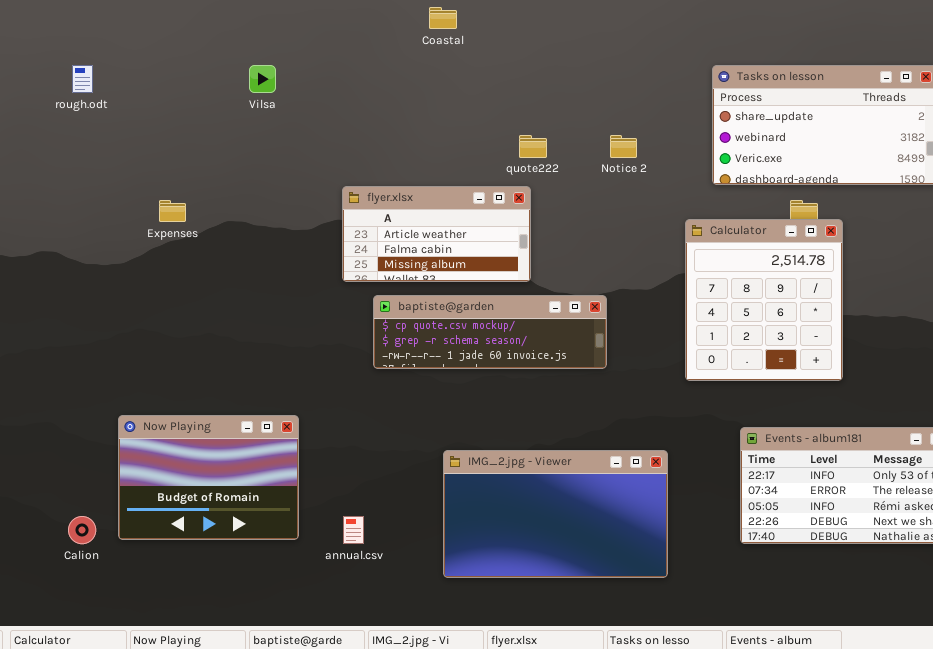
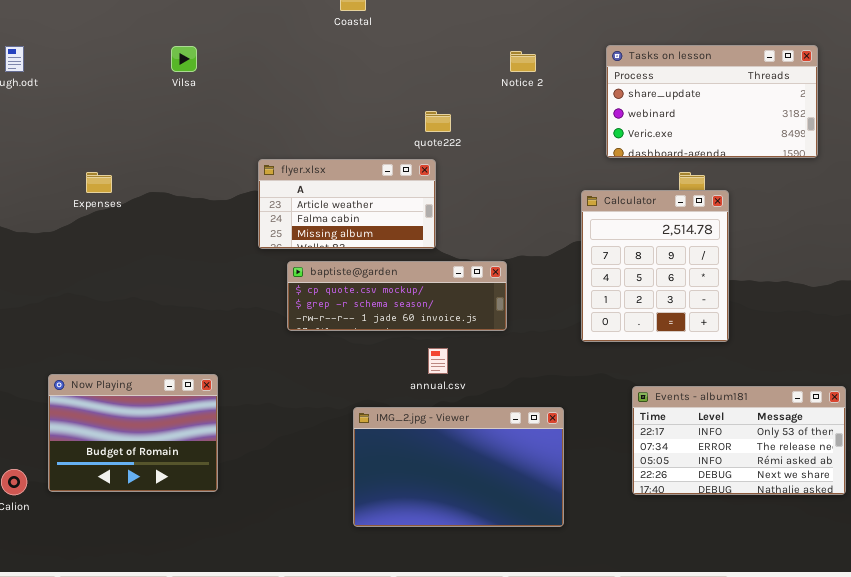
Notice 2: [610,135,637,158] -> [510,51,536,72], moved
annual.csv: [343,516,364,544] -> [428,348,448,374], moved

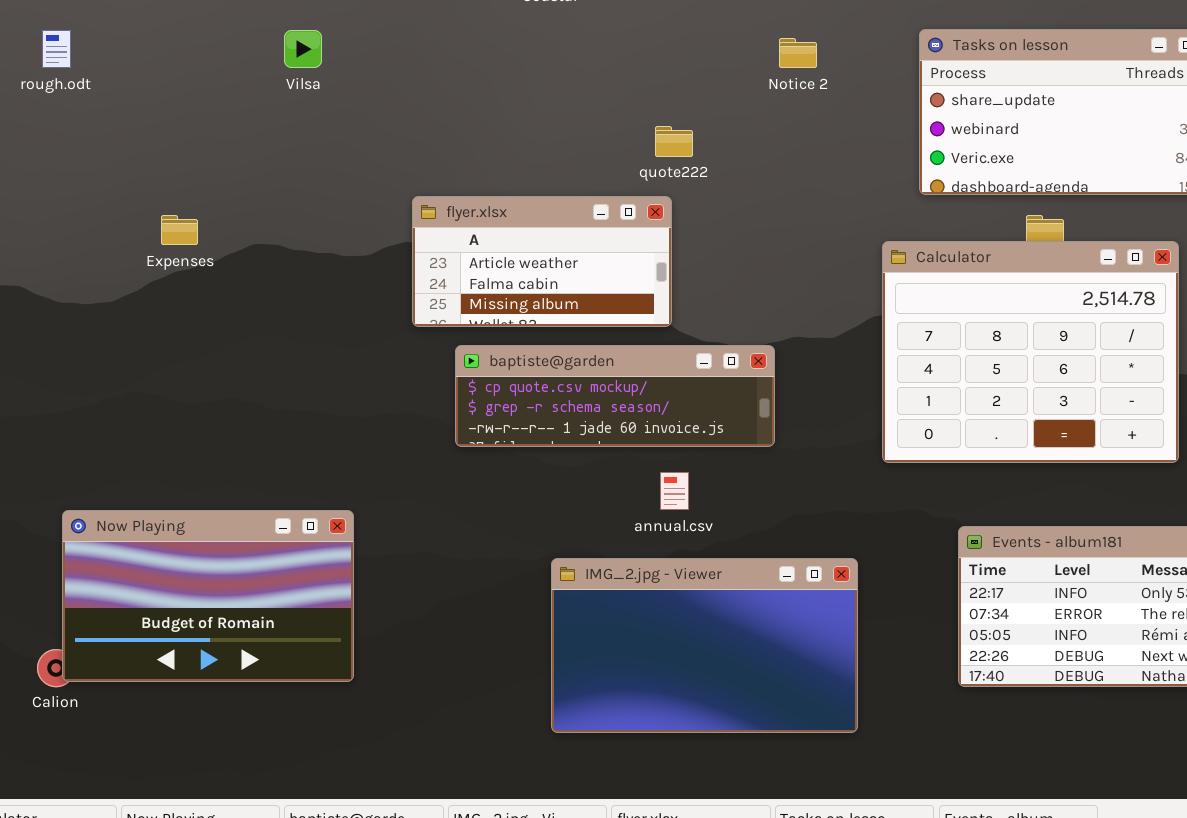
Calculator: [581,190,729,342] -> [882,241,1179,463], resized
Now Playing: [48,374,218,492] -> [62,510,354,682], resized

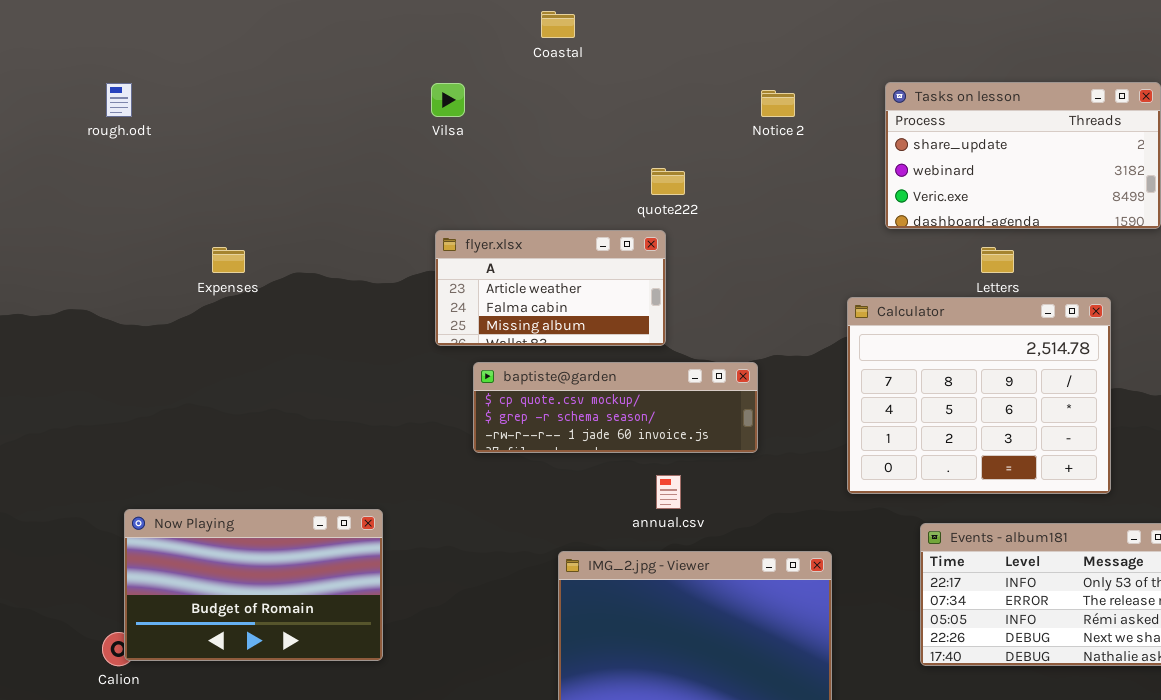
Vilsa: [284,30,322,68] -> [431,83,465,117], moved
Calculator: [882,241,1179,463] -> [847,297,1111,494], moved

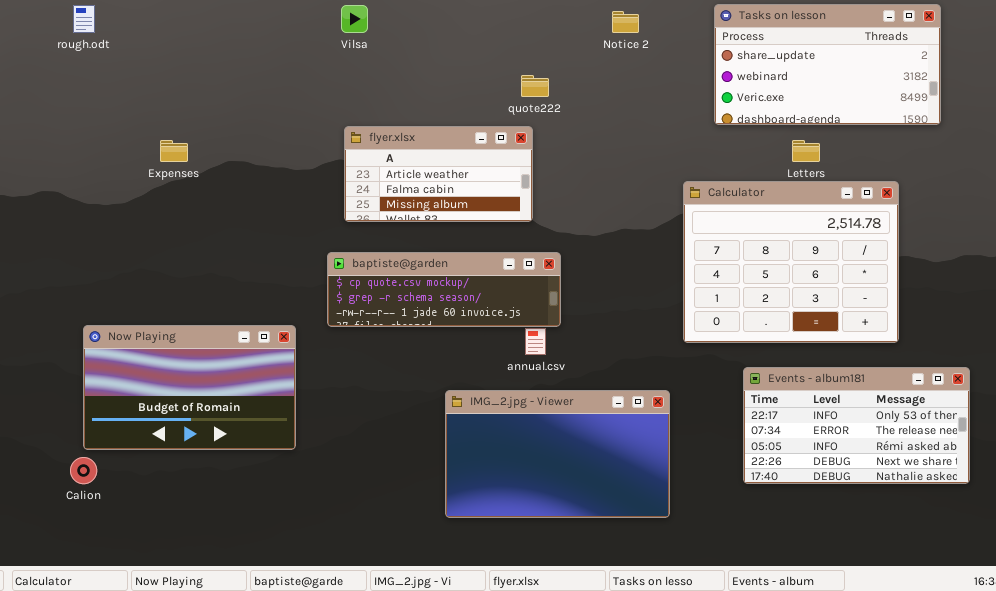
baptiste@garden: [473,362,758,453] -> [327,252,561,327], moved
Now Playing: [124,509,383,661] -> [83,325,296,450], moved

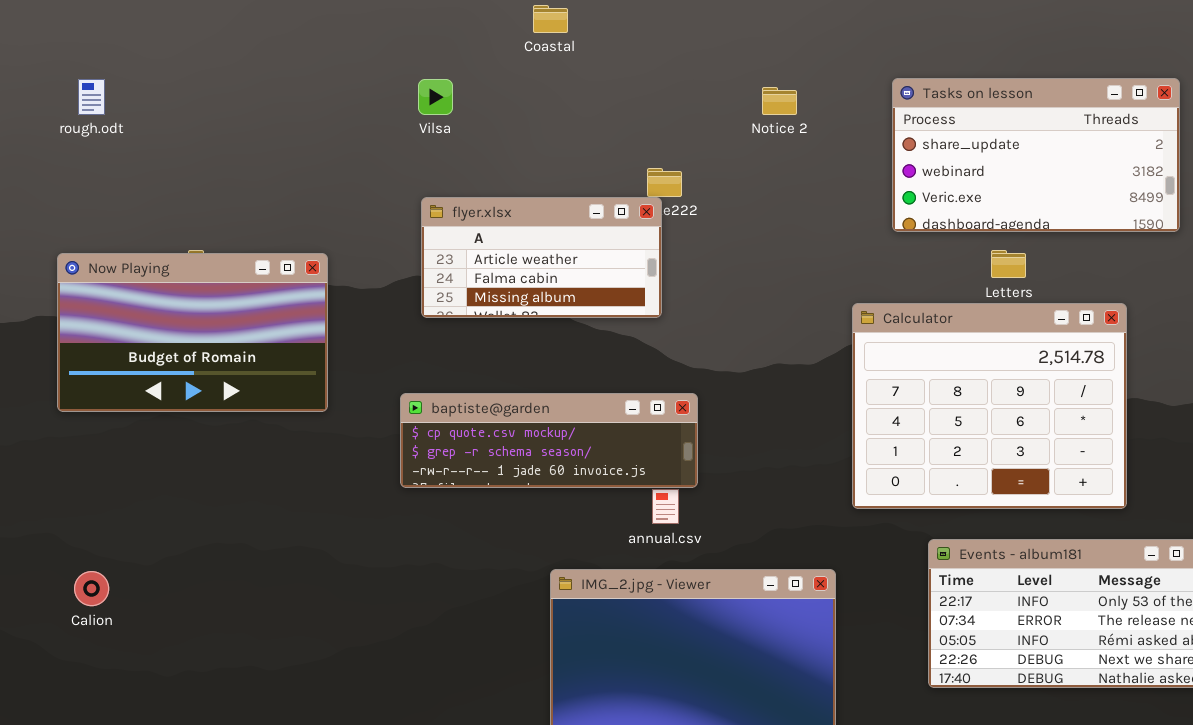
flyer.xlsx: [344,126,533,222] -> [421,197,662,318], moved
Now Playing: [83,325,296,450] -> [57,253,328,412], moved
Calion: [70,457,97,484] -> [74,571,109,606], moved

